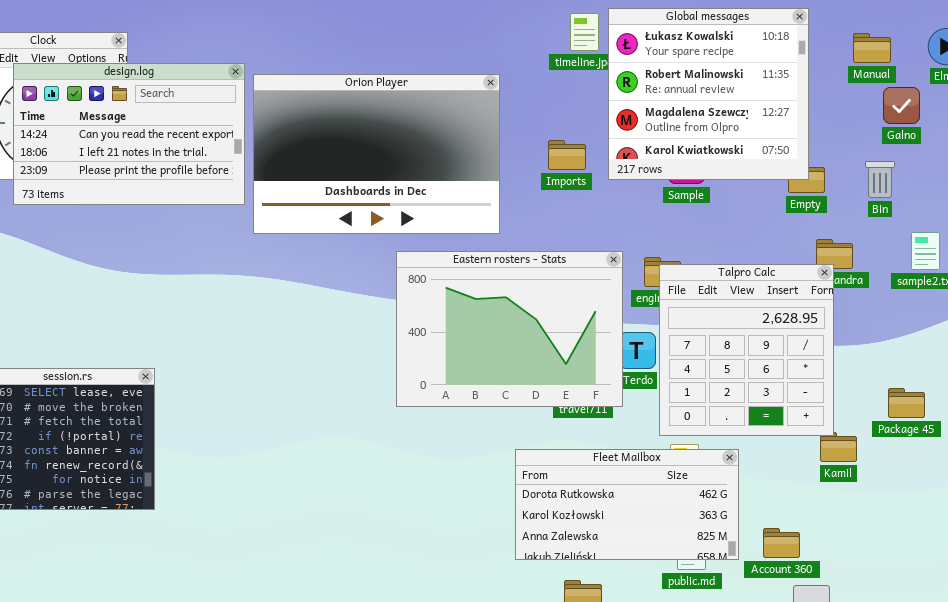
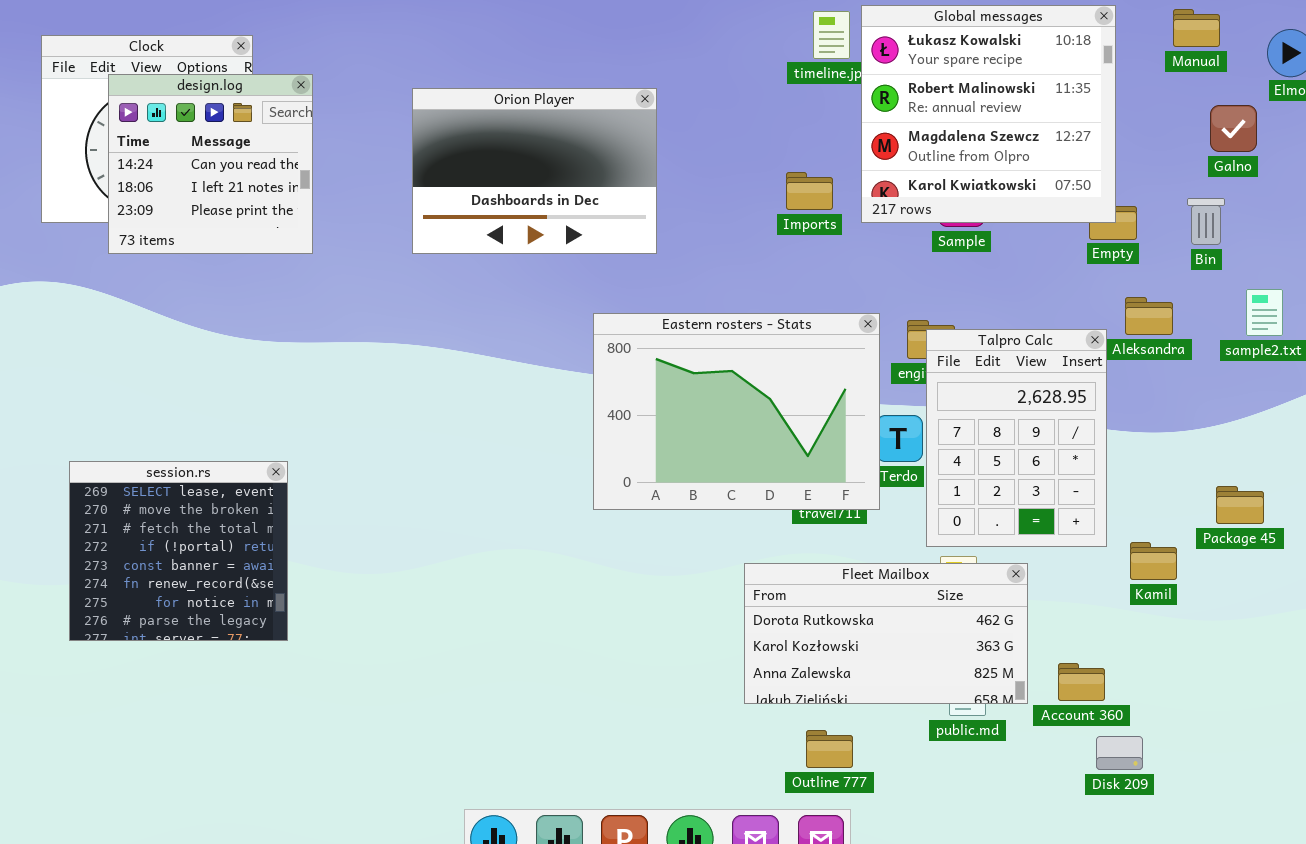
Manual: [853,33,891,63] -> [1173,9,1220,47], moved
design.log: [13,63,245,205] -> [108,74,313,254], resized
Orion Player: [253,74,500,234] -> [412,88,657,254], resized
Talpro Calc: [659,264,834,436] -> [926,329,1107,547], resized

